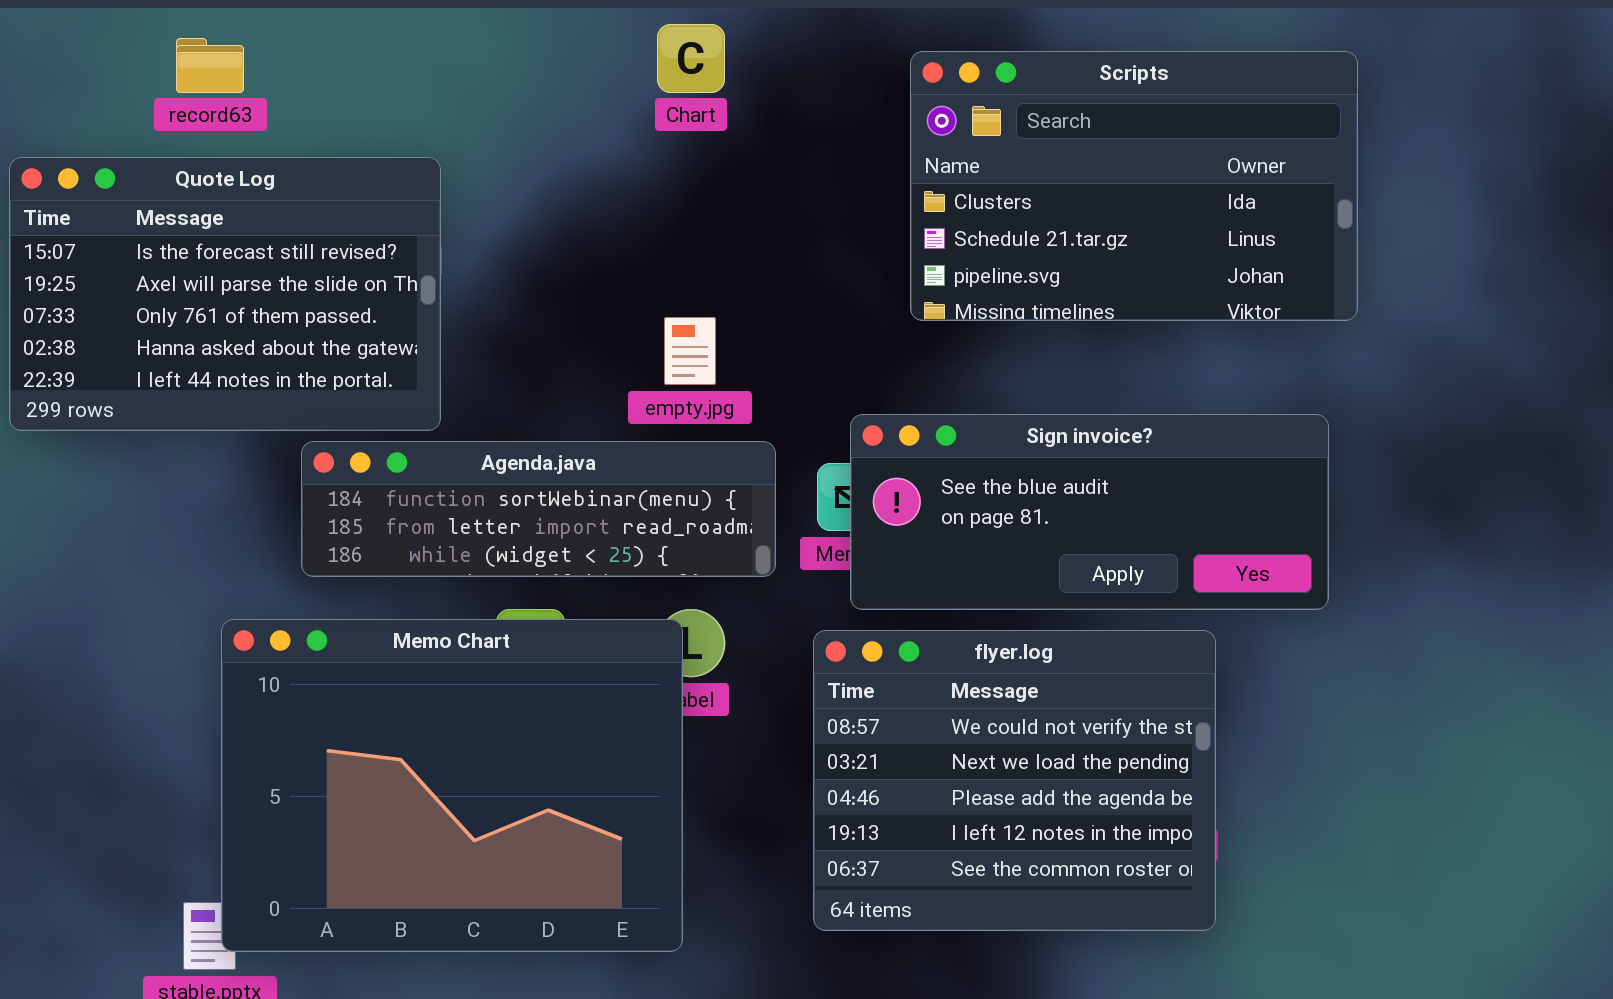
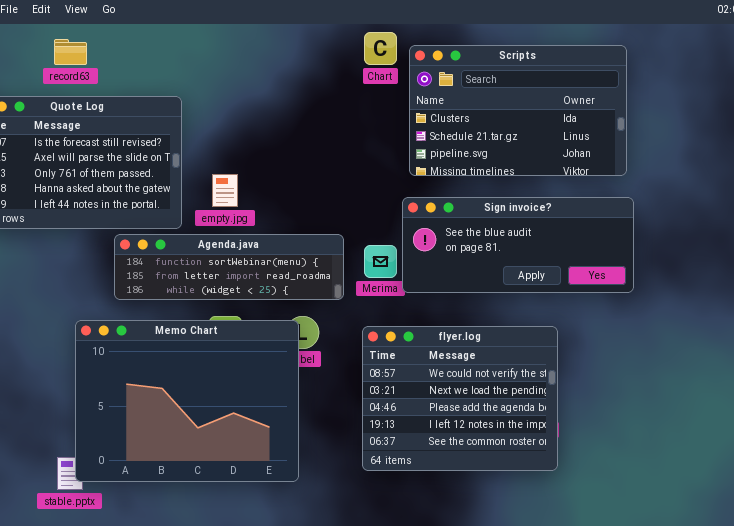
Chart: [657,24,725,93] -> [364,32,397,65], moved
empty.jpg: [664,317,716,385] -> [212,174,238,207], moved
Sign invoice?: [850,414,1329,610] -> [402,197,634,293], moved

